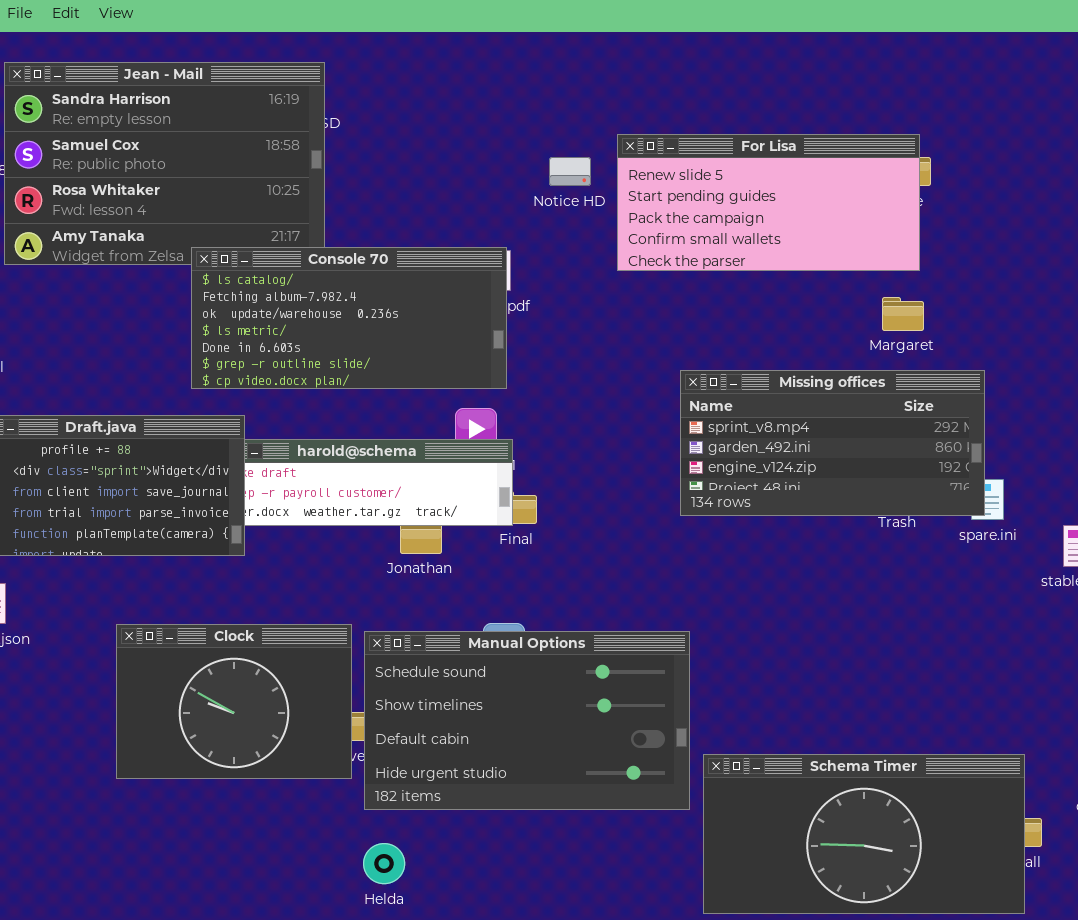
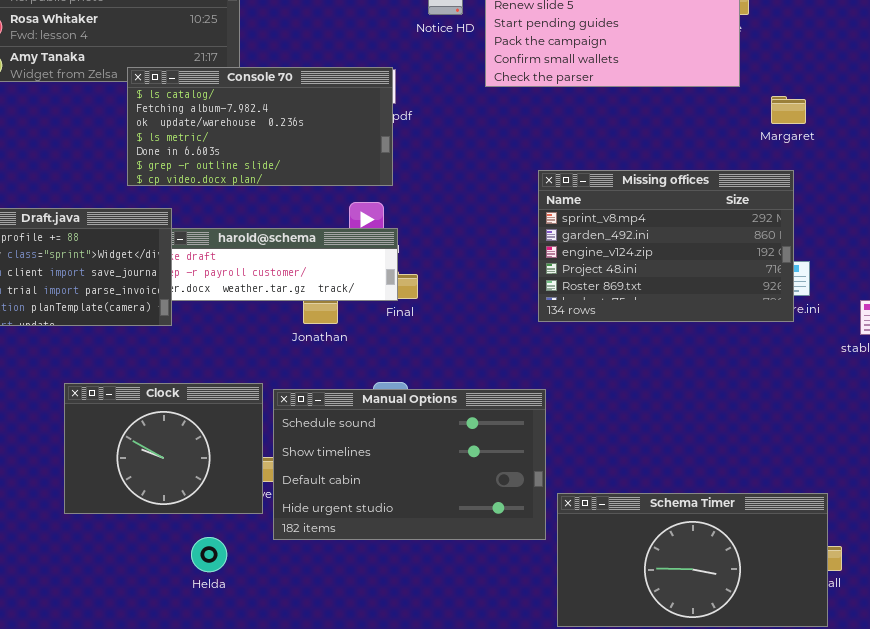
Margaret: [882,297,924,331] -> [771,96,806,124], moved
Missing offices: [680,370,985,516] -> [538,170,794,322], resized
Helda: [363,843,405,884] -> [191,537,227,572], moved

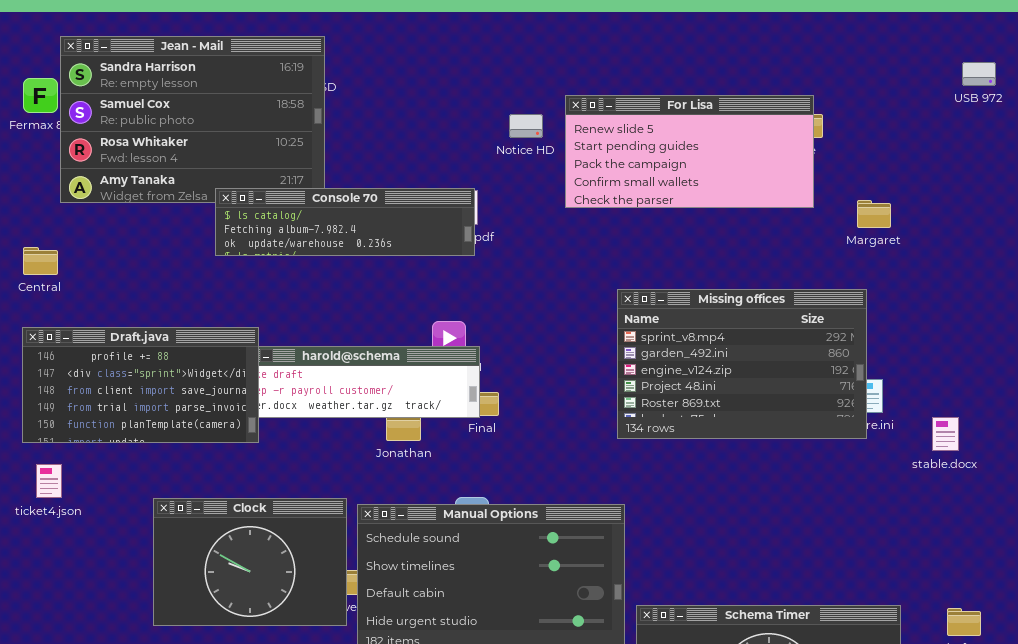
Console 70: [127,67,393,186] -> [215,188,475,256], resized
Margaret: [771,96,806,124] -> [857,200,891,228], moved

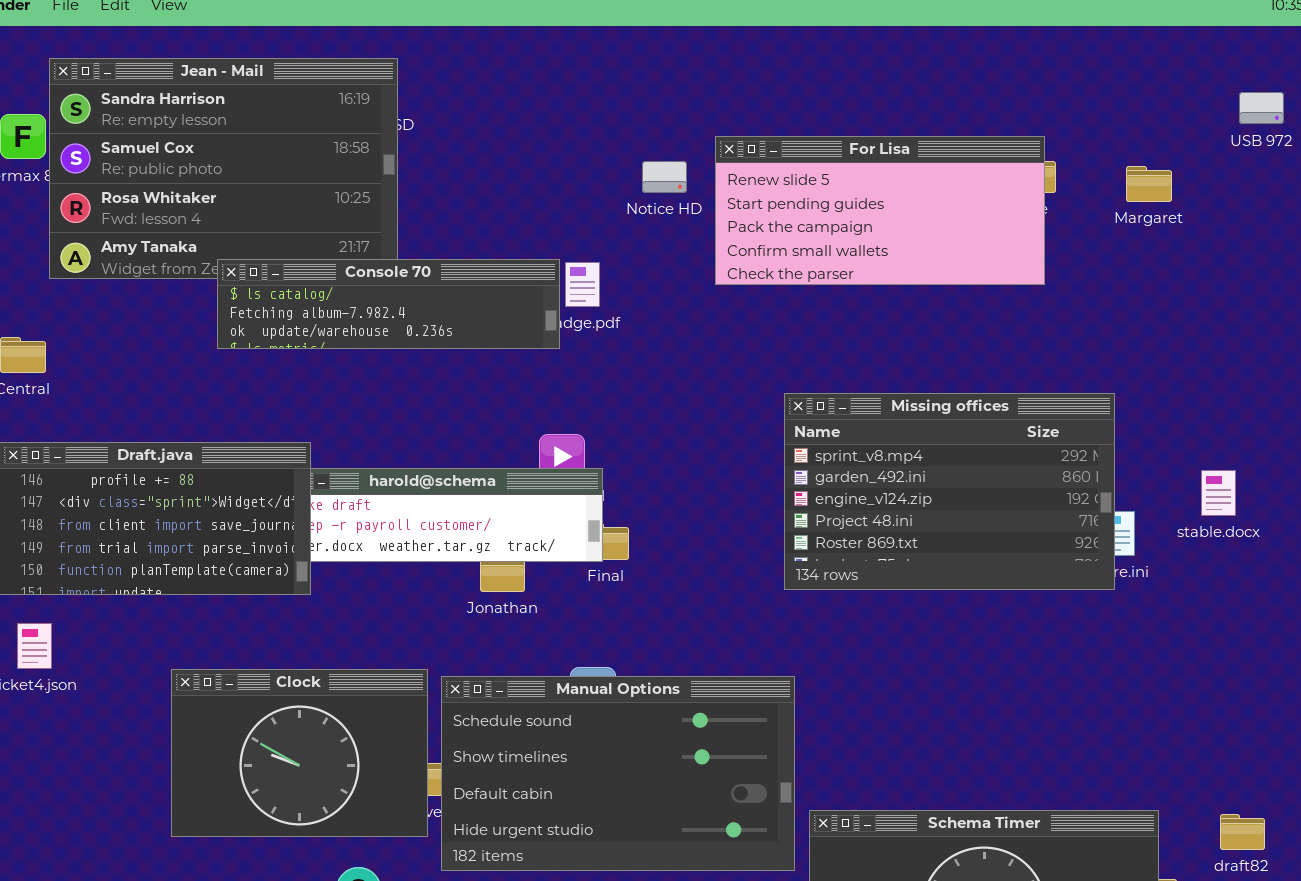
Console 70: [215,188,475,256] -> [217,259,560,349], moved
Margaret: [857,200,891,228] -> [1126,166,1172,202], moved
stable.docx: [932,417,959,451] -> [1201,470,1236,516], moved

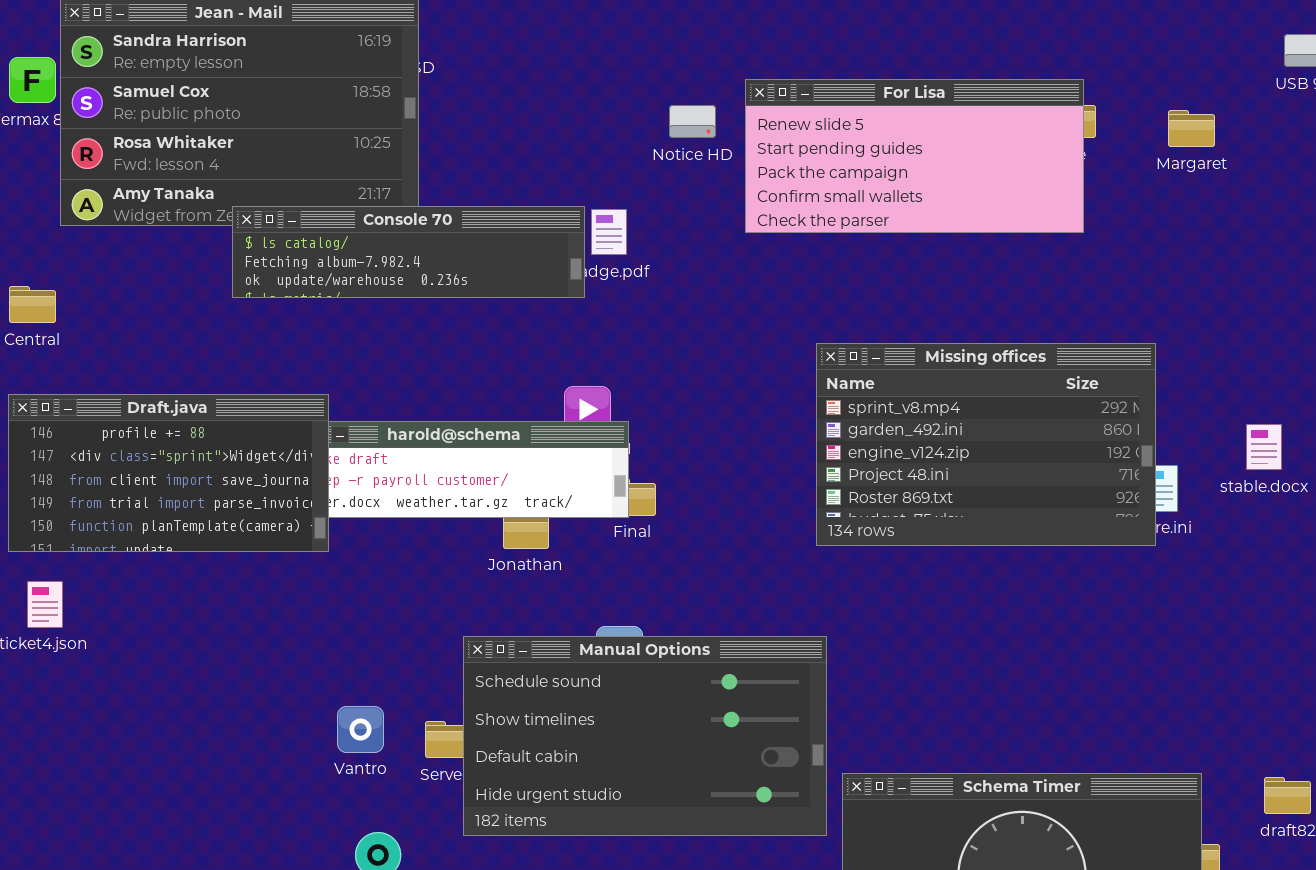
Clock: [171,669,428,837] -> none, closed

